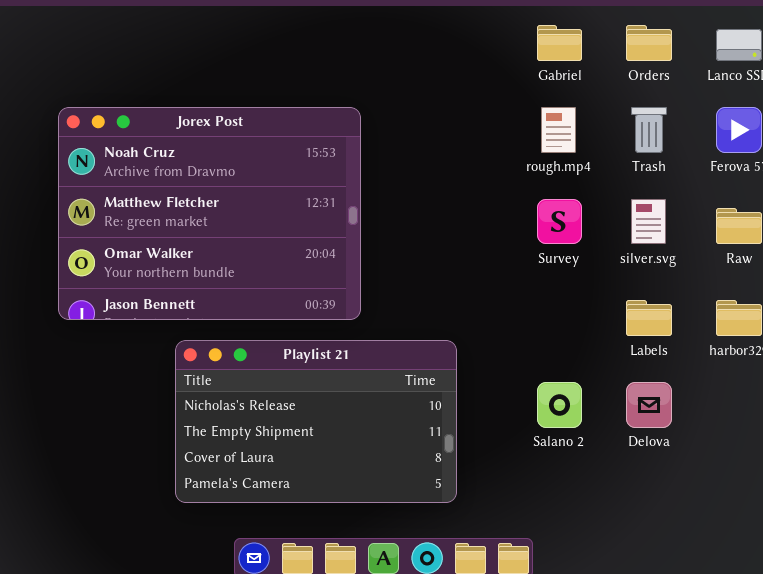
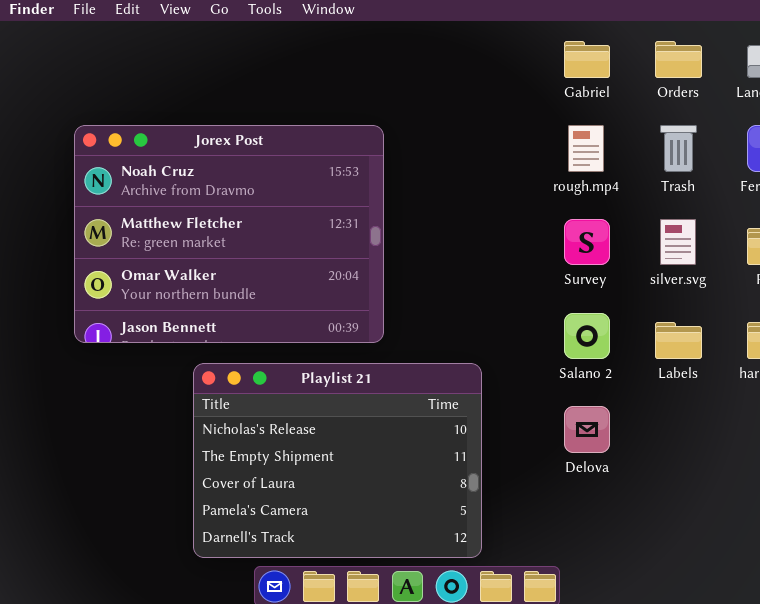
Playlist 21: [175,340,457,503] -> [193,363,482,558], resized
Salano 2: [537,382,582,428] -> [564,313,610,359], moved
Delova: [626,382,672,428] -> [564,406,610,453], moved

